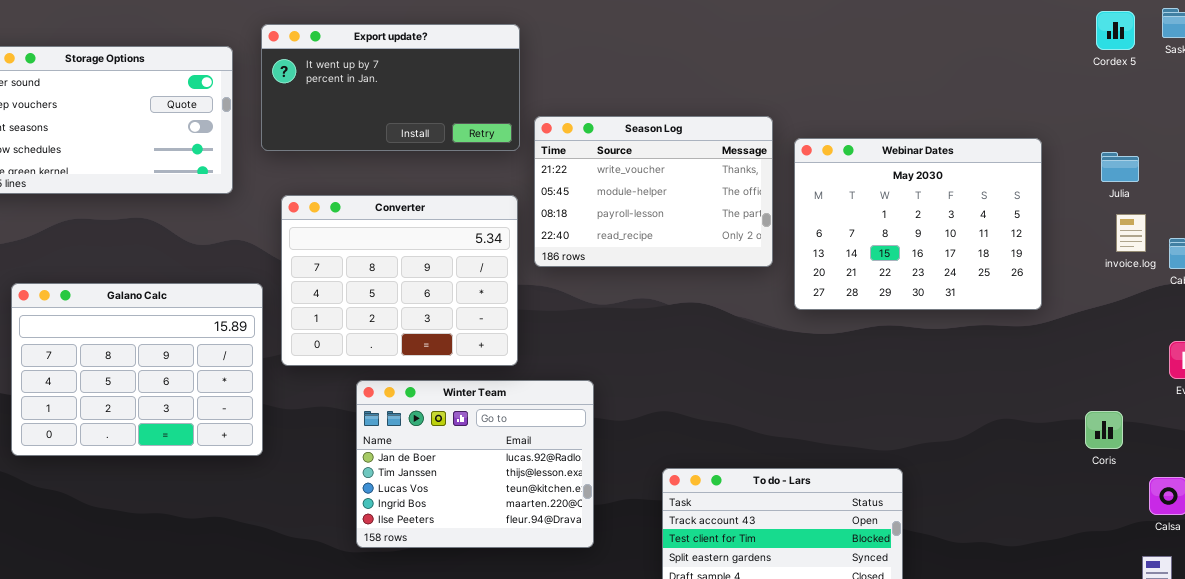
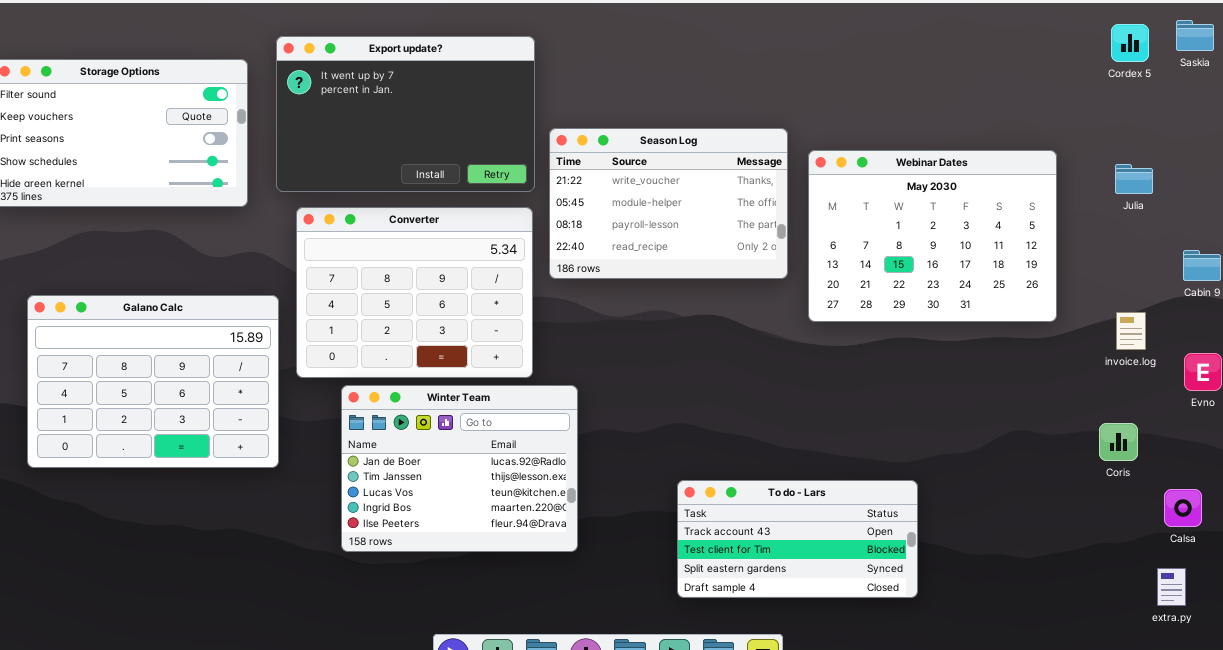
Export update?: [261,24,520,151] -> [276,36,535,192], resized
invoice.log: [1116,214,1146,252] -> [1116,312,1146,350], moved
Winter Team: [356,380,594,548] -> [341,385,578,552], moved

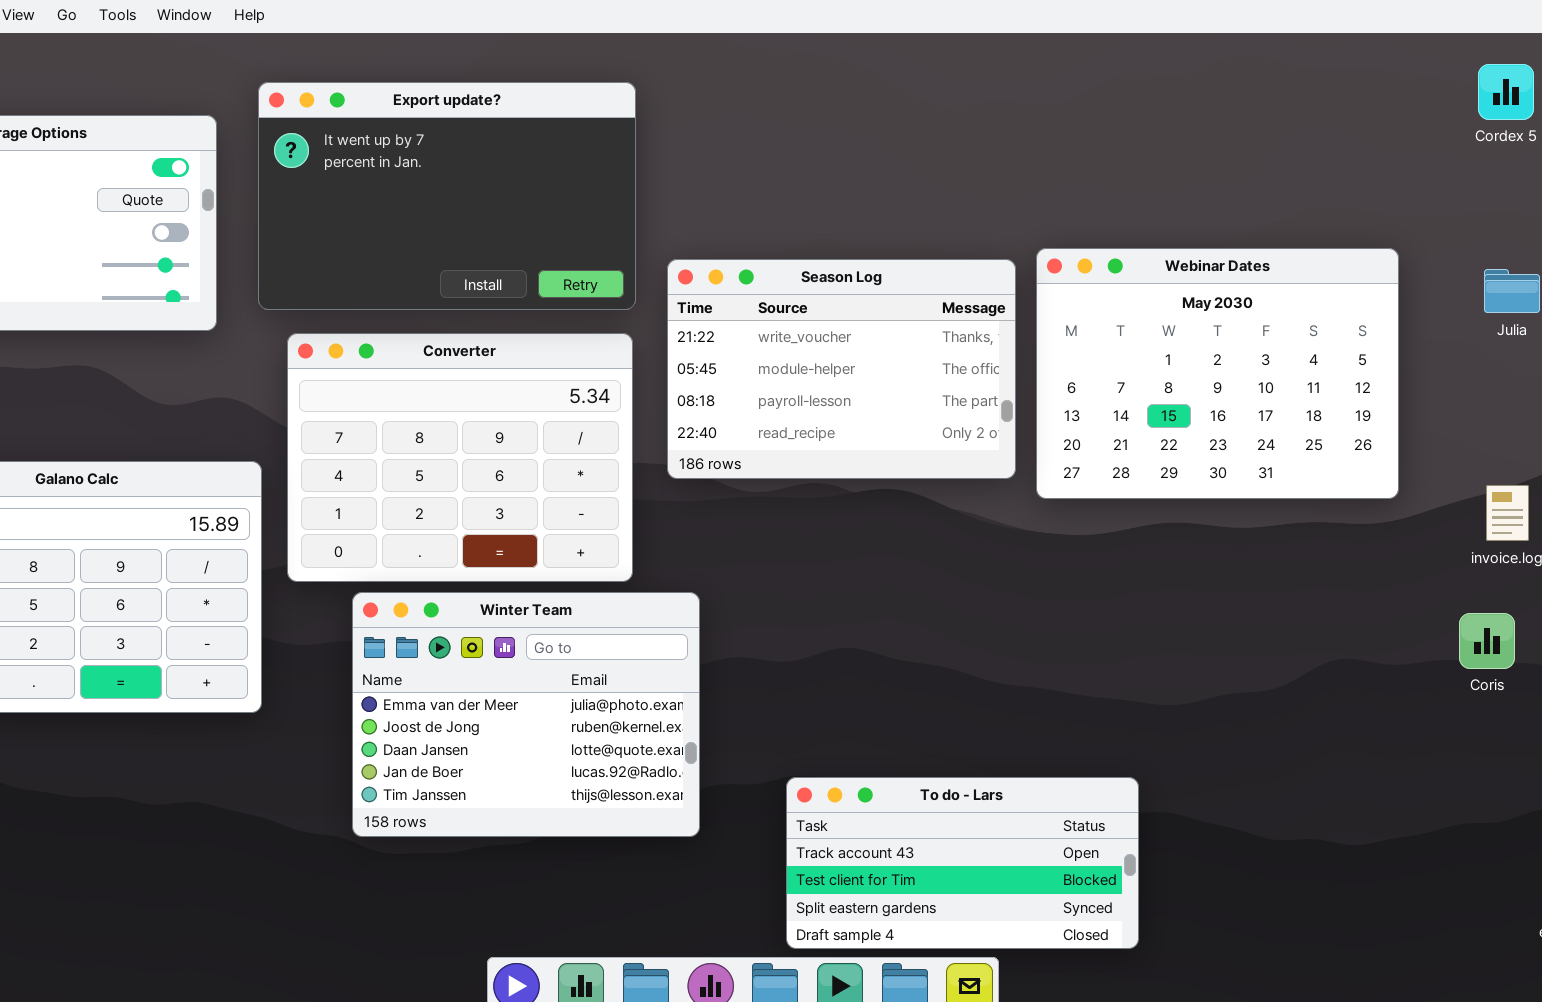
Season Log: [549,128,788,279] -> [667,259,1016,479], moved
Winter Team: [341,385,578,552] -> [352,592,700,837], scrolled up 3 rows
Coris: [1099,423,1138,461] -> [1459,613,1515,669], moved
To do - Lars: [677,480,918,598] -> [786,777,1139,949], moved

